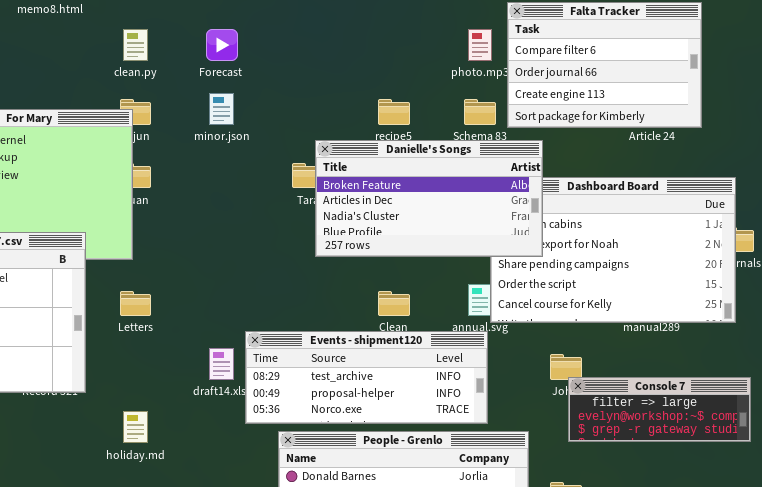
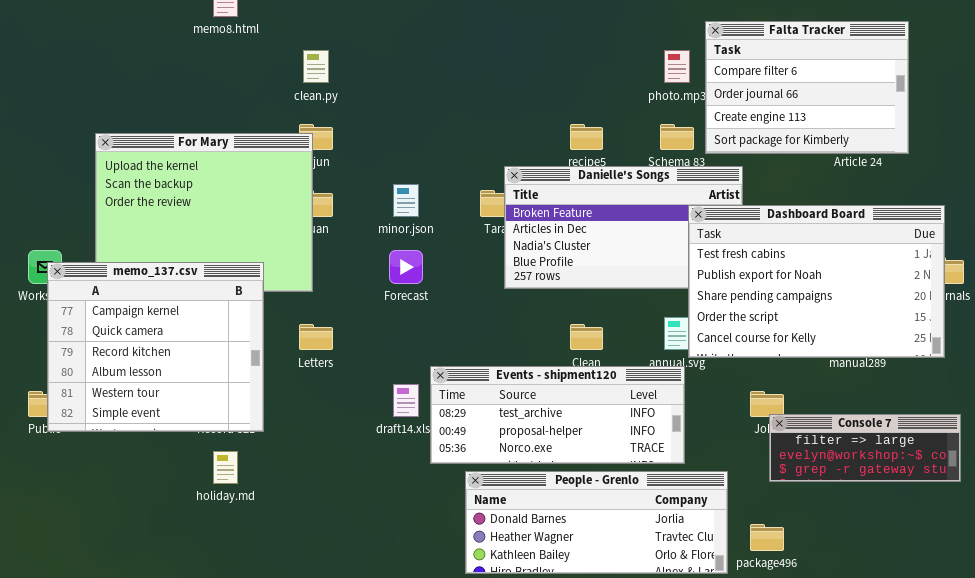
Forecast: [206,29,238,61] -> [389,250,423,284], moved
minor.json: [209,93,234,125] -> [393,184,419,217], moved
Dashboard Board: [490,177,736,323] -> [688,205,945,358], raised
holiday.md: [123,411,148,443] -> [213,451,238,484], moved

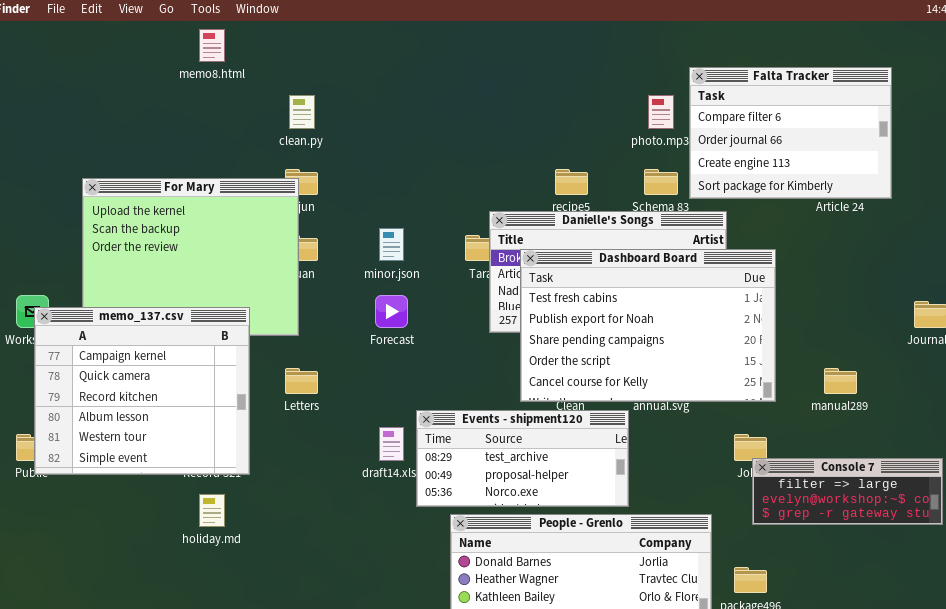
Dashboard Board: [688,205,945,358] -> [520,249,776,402], moved
Events - shipment120: [430,366,685,464] -> [416,410,629,507], resized

